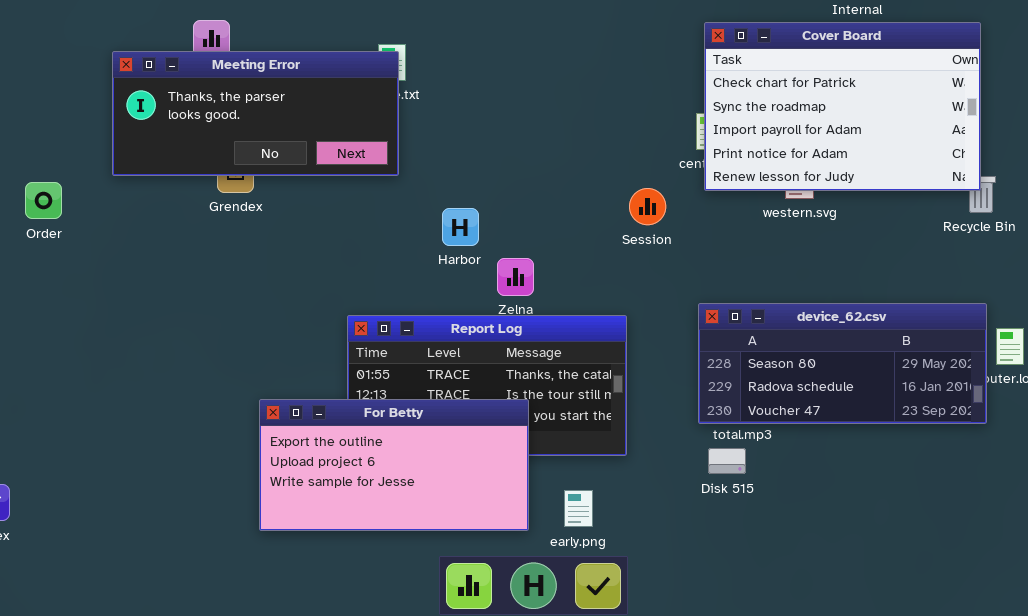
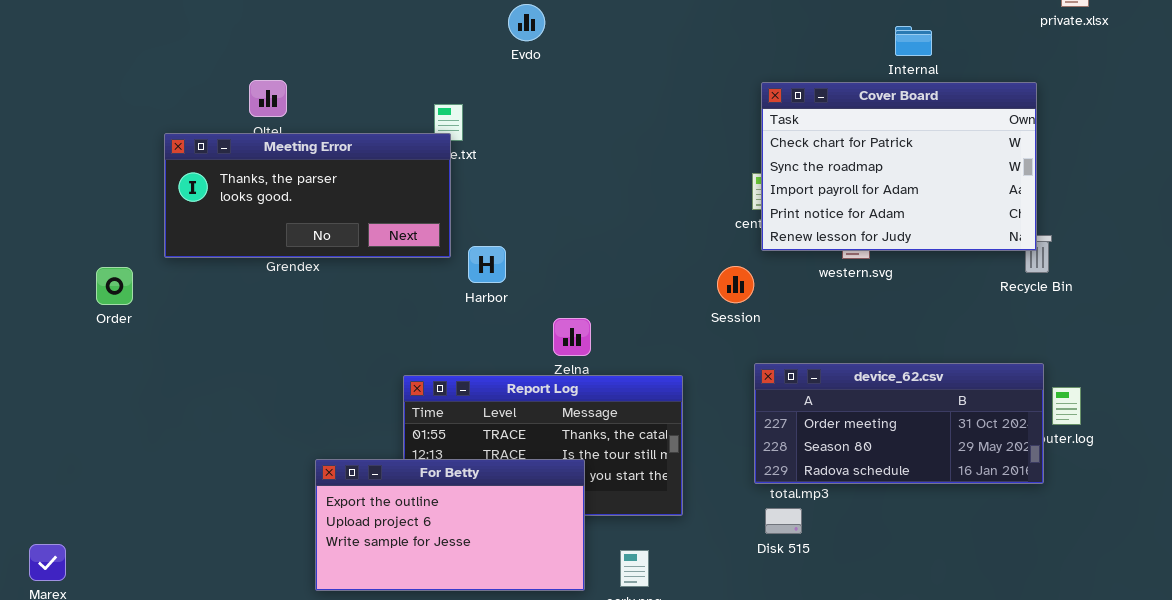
Meeting Error: [112,51,399,176] -> [164,133,451,258], moved
Order: [25,182,62,219] -> [96,267,133,305], moved
Session: [629,188,666,225] -> [717,266,754,303], moved
Harbor: [442,208,479,246] -> [468,246,506,283], moved
device_62.csv: [698,303,987,424] -> [754,363,1044,484], scrolled up 1 row

